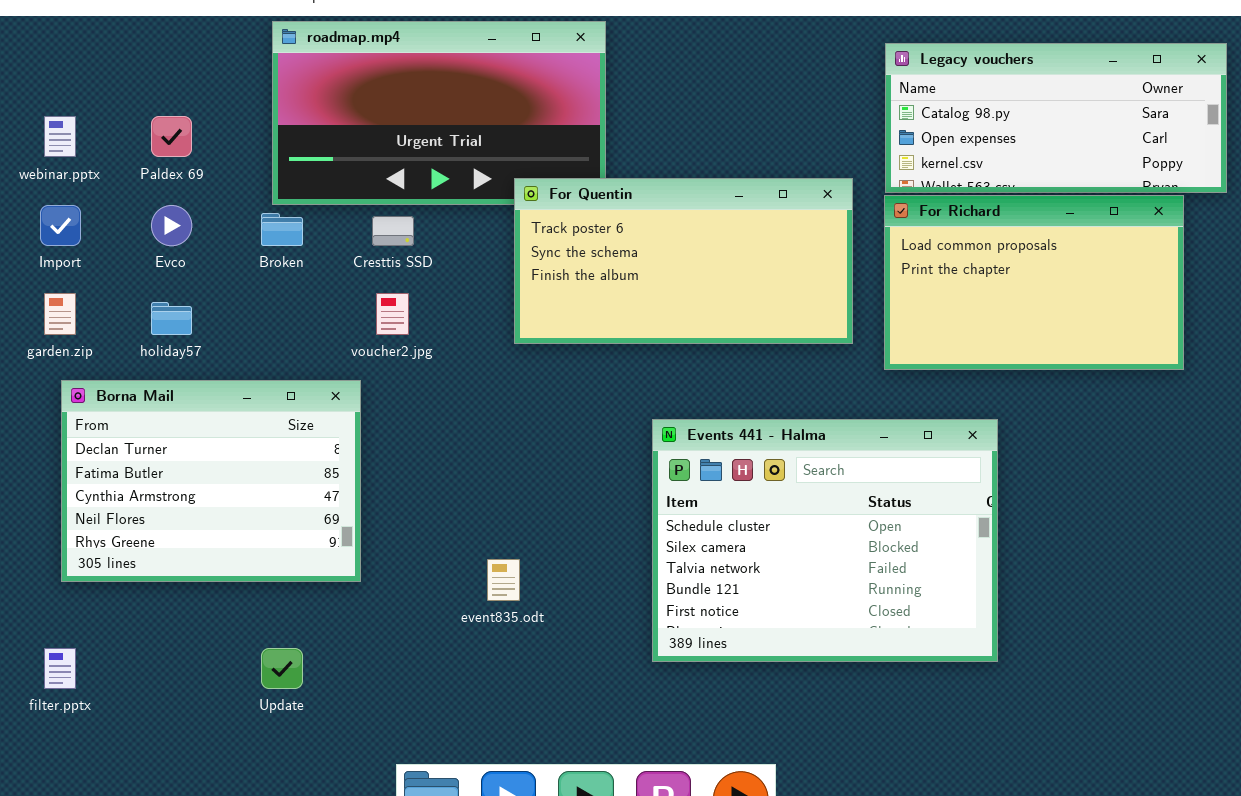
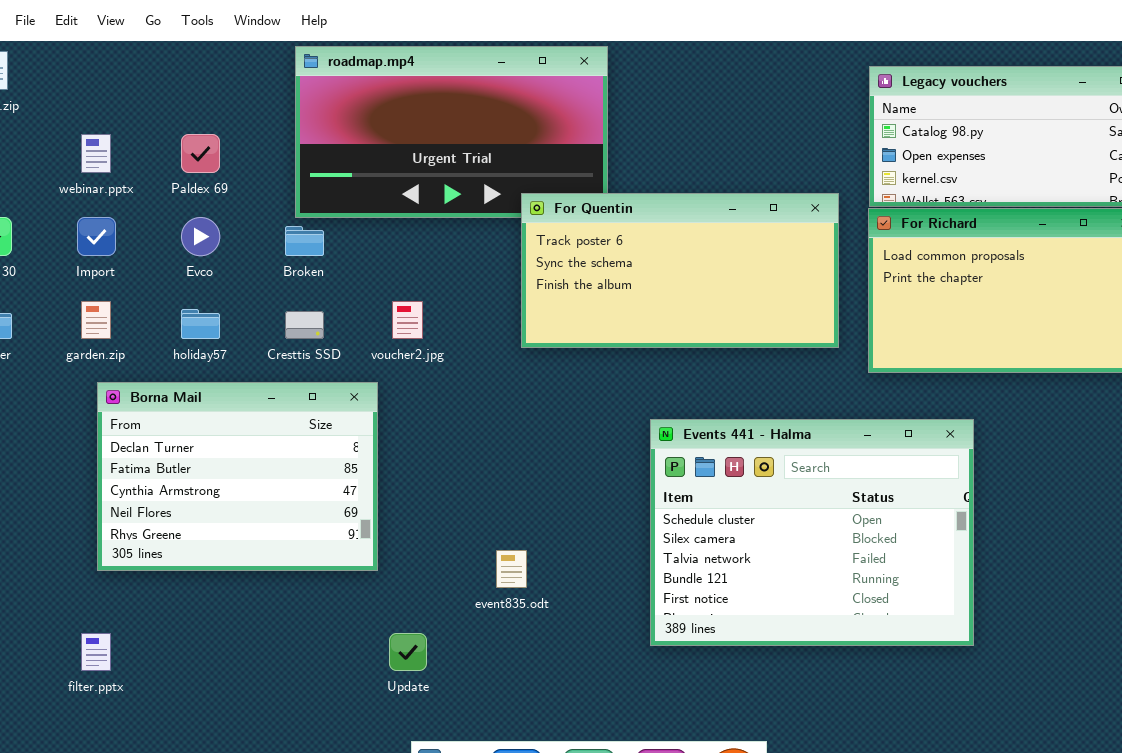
Cresttis SSD: [372,216,414,246] -> [285,311,324,339], moved
Update: [261,648,303,689] -> [389,633,427,671], moved

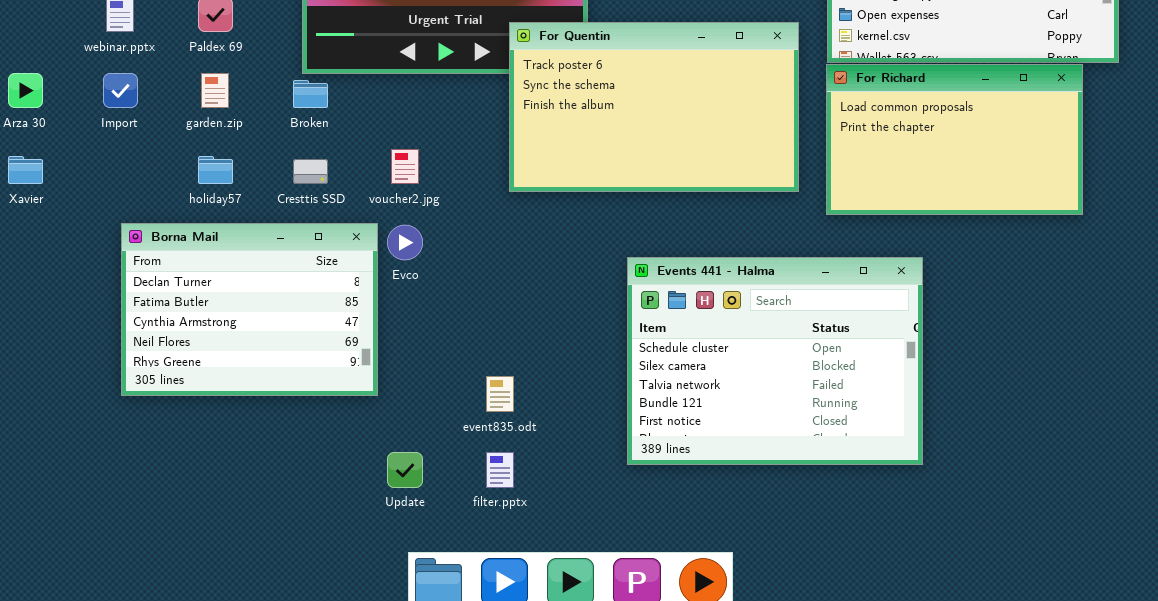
For Quentin: [521,193,839,348] -> [509,22,799,192], resized
Evco: [181,217,220,256] -> [387,225,423,260], moved
garden.zip: [81,301,111,339] -> [201,73,229,108], moved
filter.pptx: [81,633,111,671] -> [486,452,514,488], moved

